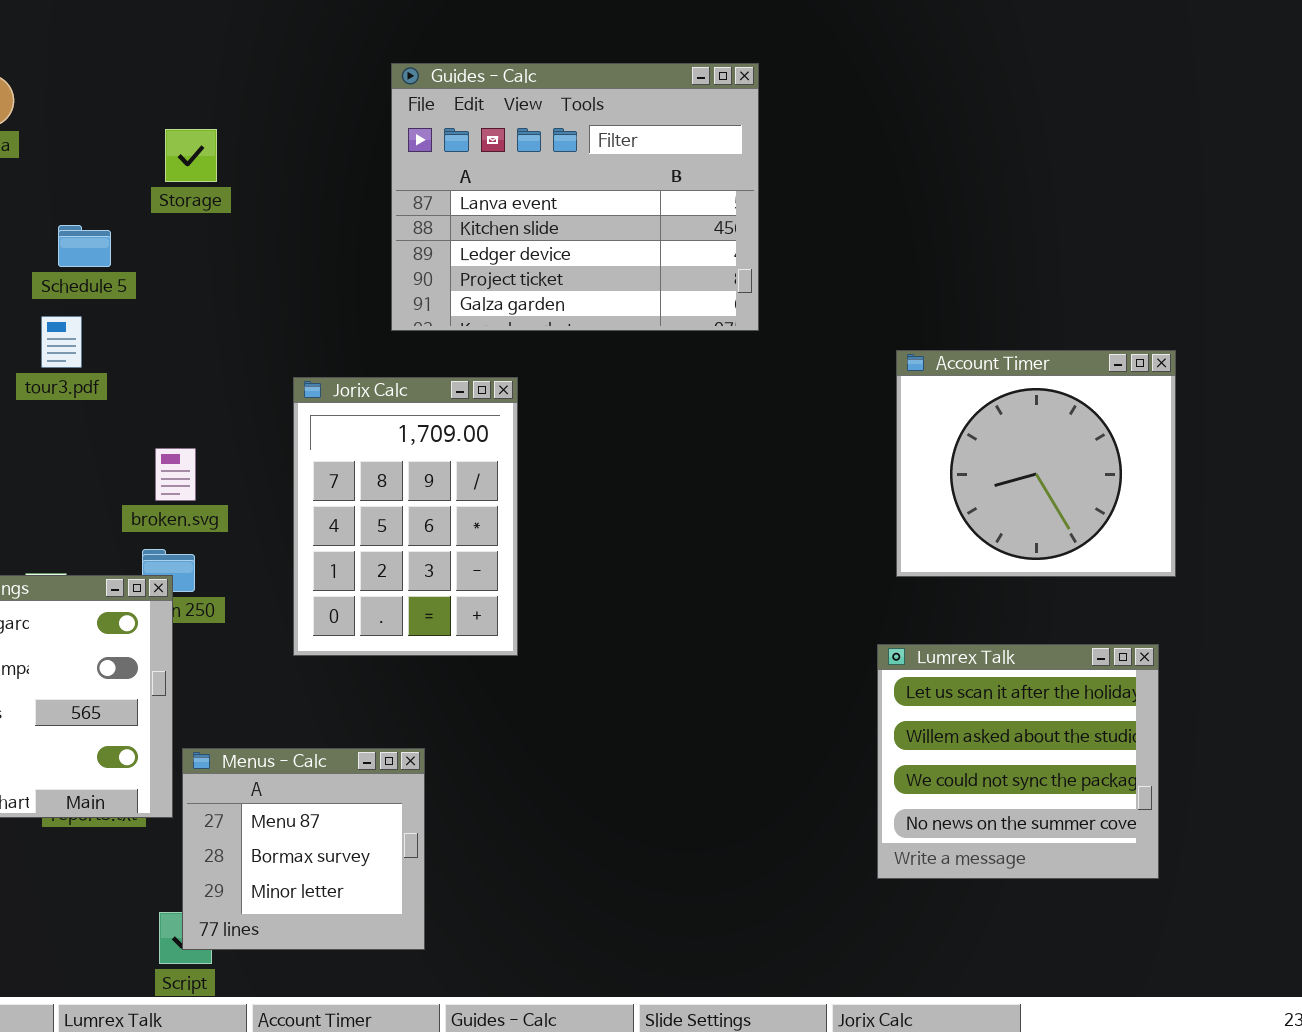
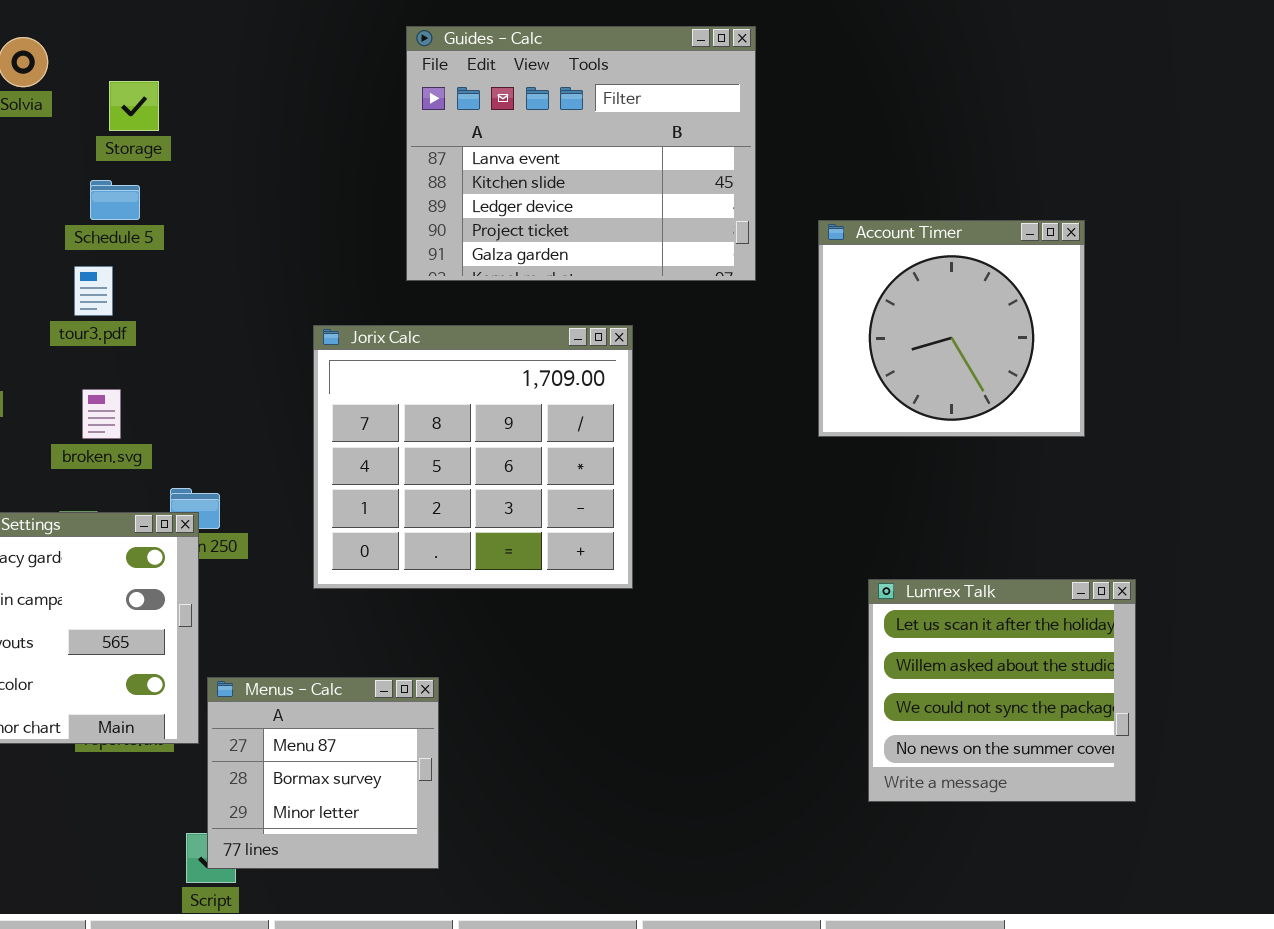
Storage: [165,129,217,182] -> [109,81,159,131], moved
Account Timer: [896,350,1176,577] -> [818,220,1085,437], moved
Jorix Calc: [293,377,518,656] -> [313,325,633,589], resized
broken.svg: [155,448,196,501] -> [82,389,121,439], moved

